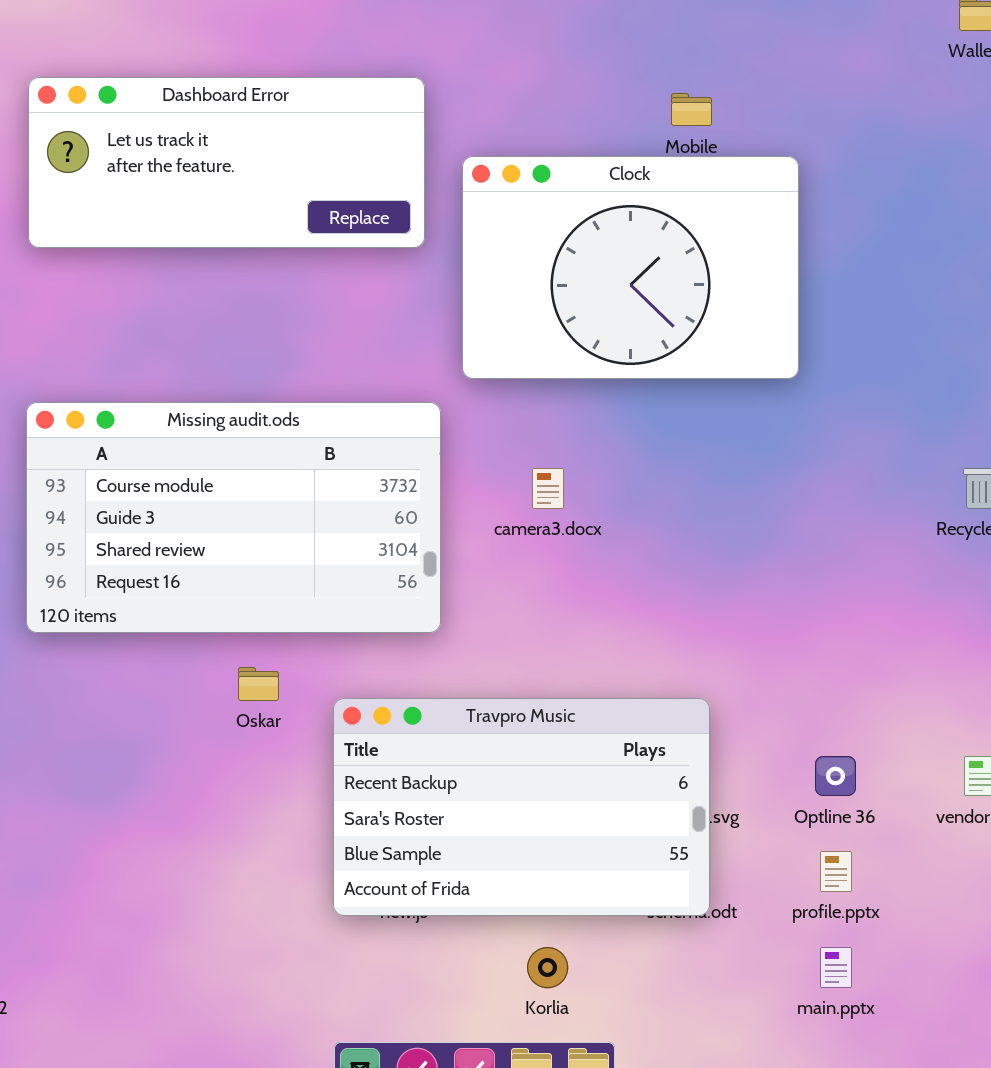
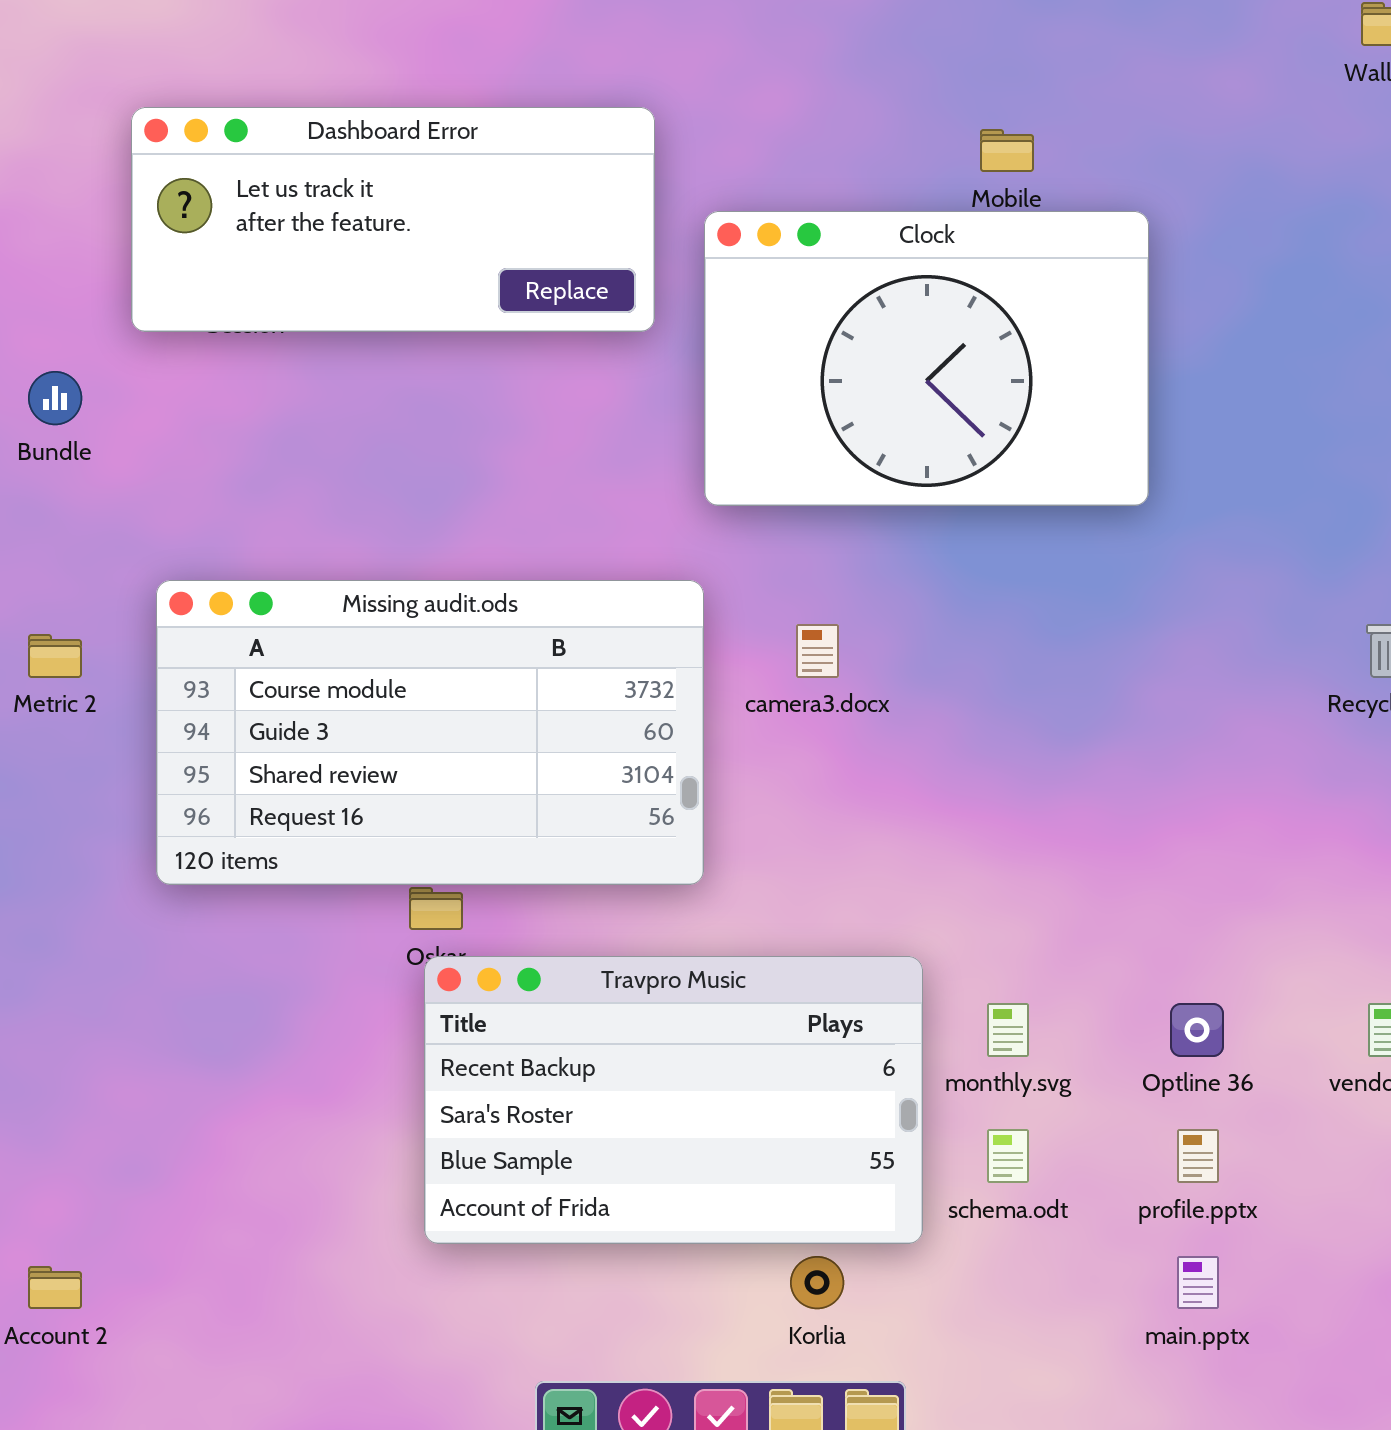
Missing audit.ods: [26,402,441,633] -> [156,580,704,885], moved
Travpro Music: [333,698,710,916] -> [424,956,923,1244], moved

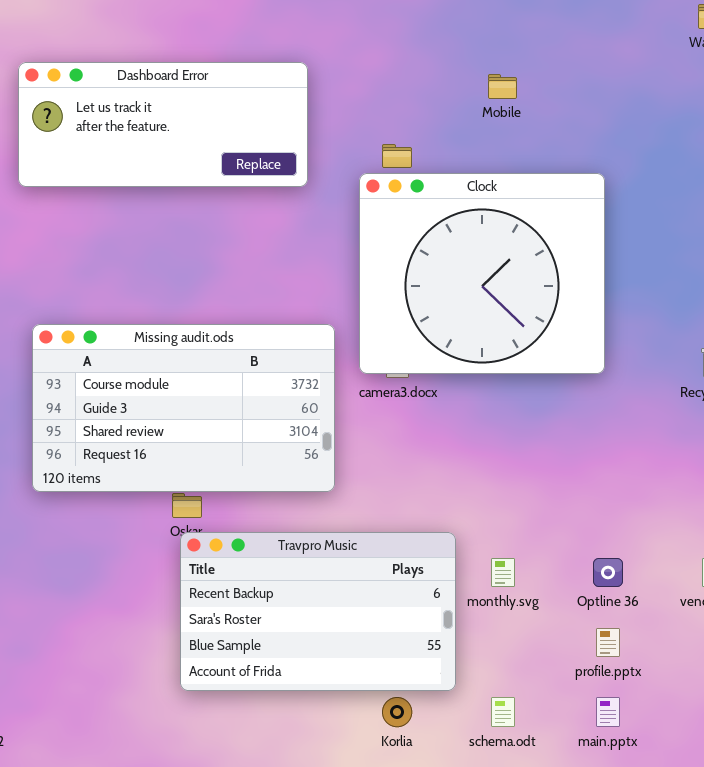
Clock: [704,211,1149,506] -> [359,173,605,374], moved, resized
schema.odt: [987,1129,1029,1183] -> [491,697,515,727], moved

